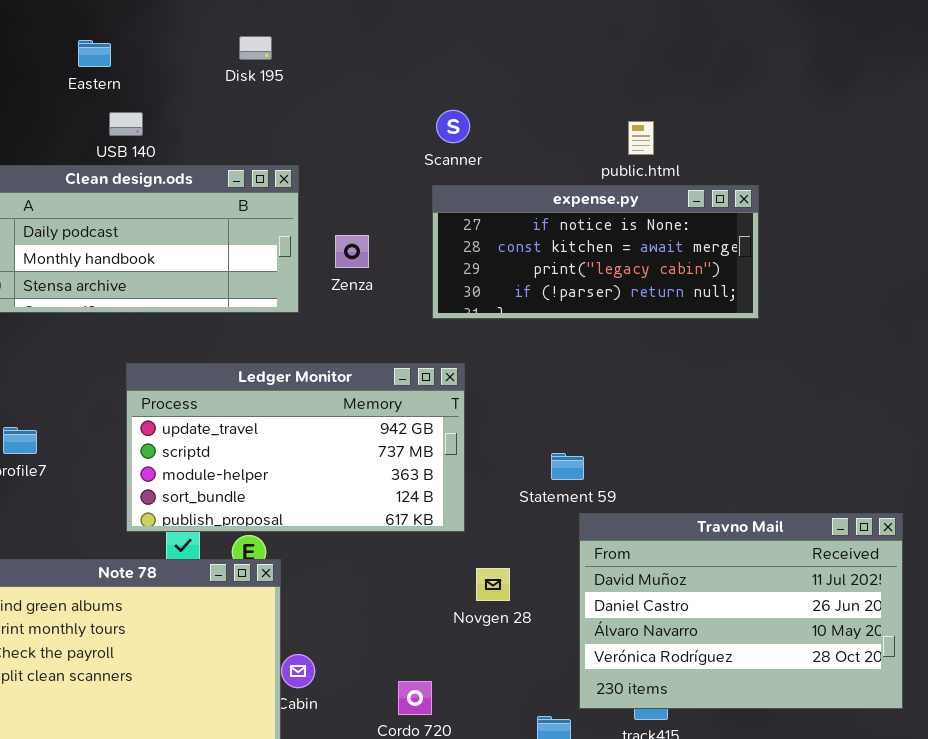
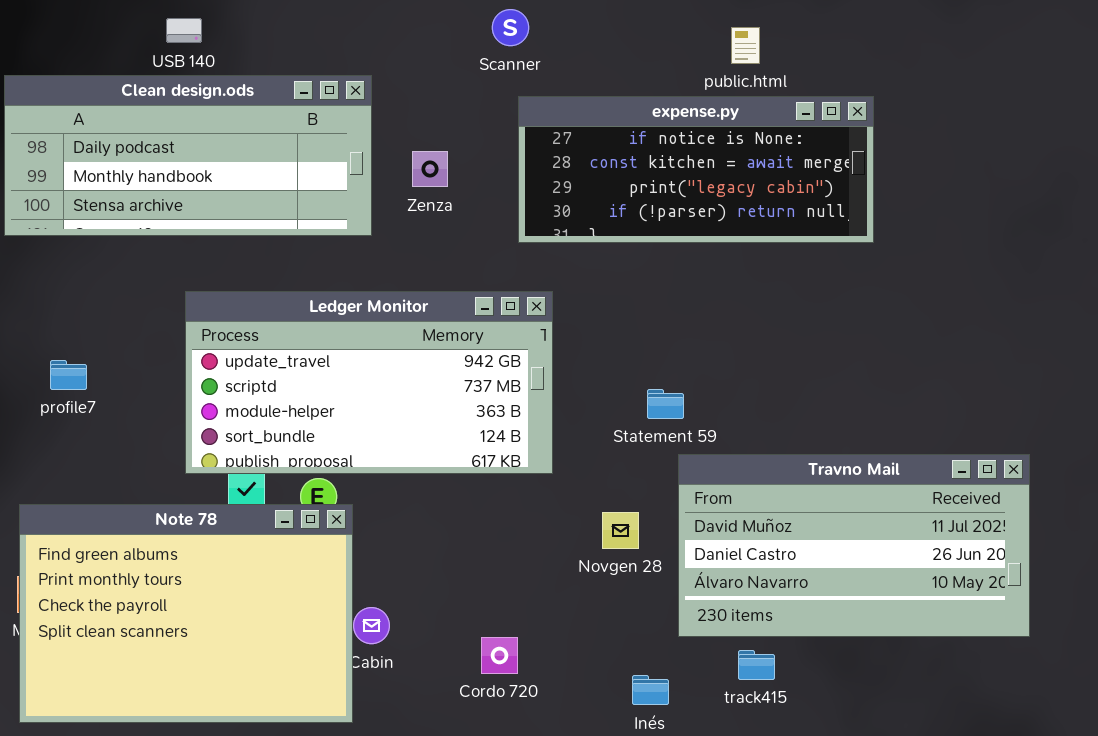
Scanner: [436,110,470,143] -> [492,9,529,46], moved
Travno Mail: [579,513,903,709] -> [678,454,1030,637], resized
Novgen 28: [476,568,510,601] -> [602,512,639,549], moved

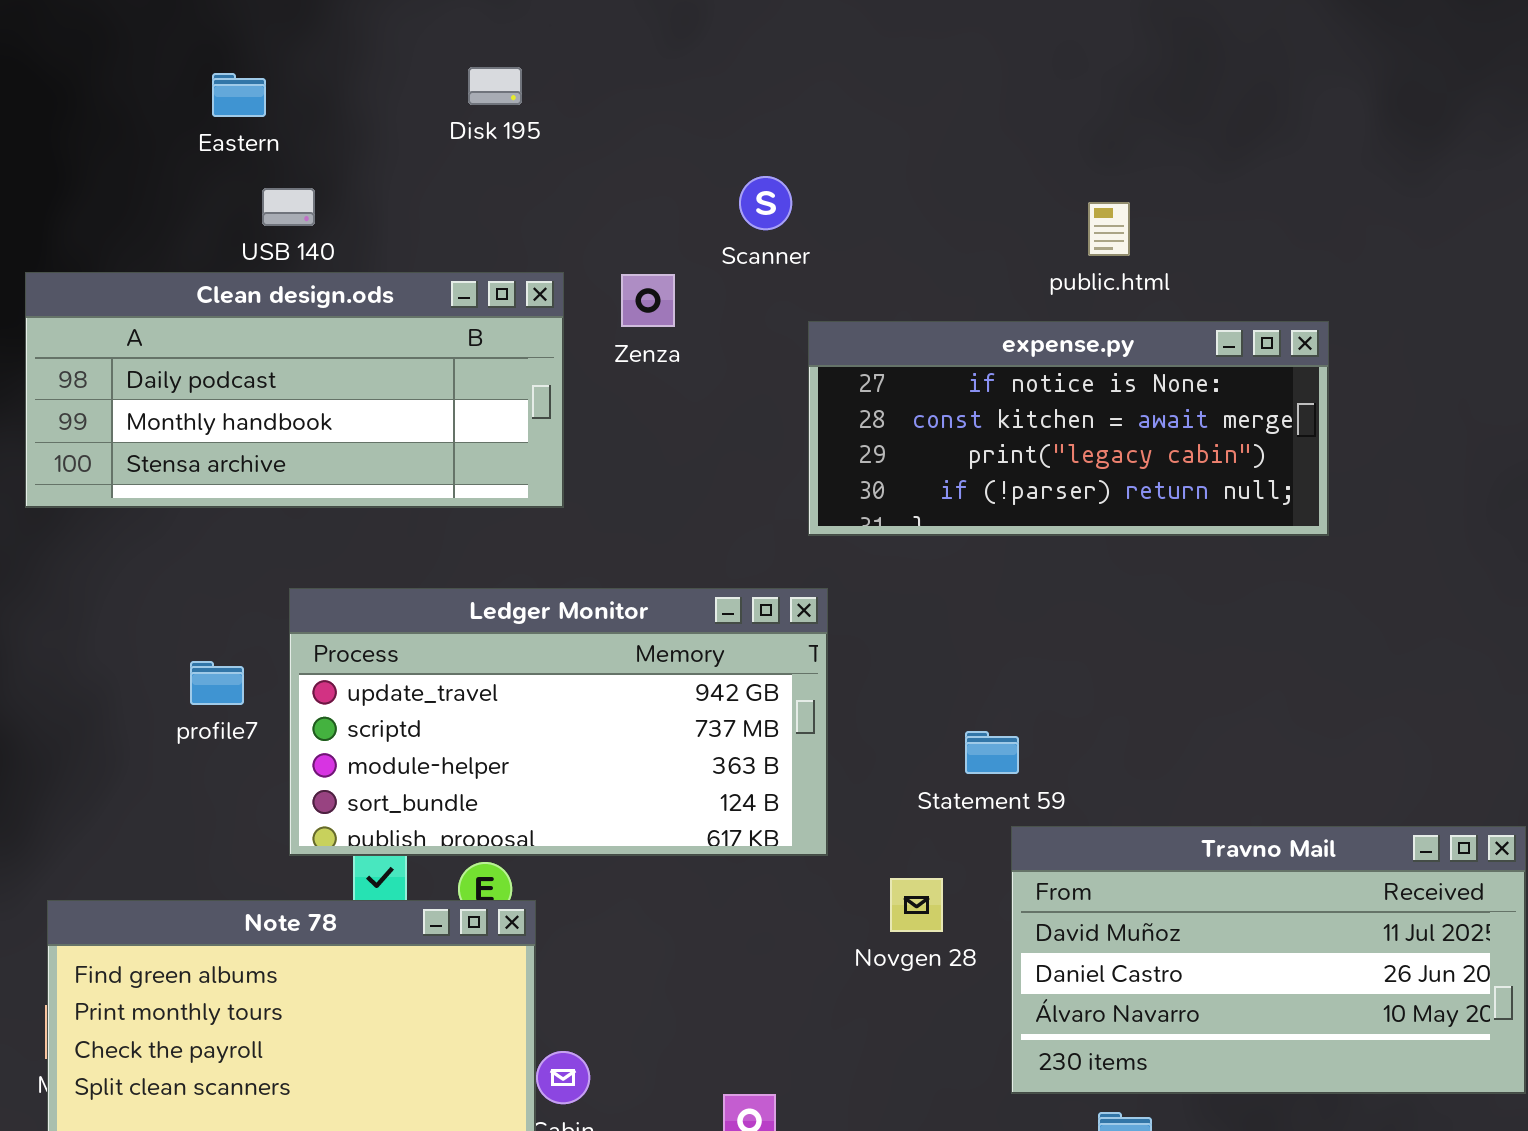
expense.py: [518,96,874,243] -> [808,321,1329,536], moved
Zenza: [412,151,448,187] -> [621,274,675,327], moved
profile7: [50,360,87,390] -> [190,661,244,705], moved
Novgen 28: [602,512,639,549] -> [890,878,943,932], moved

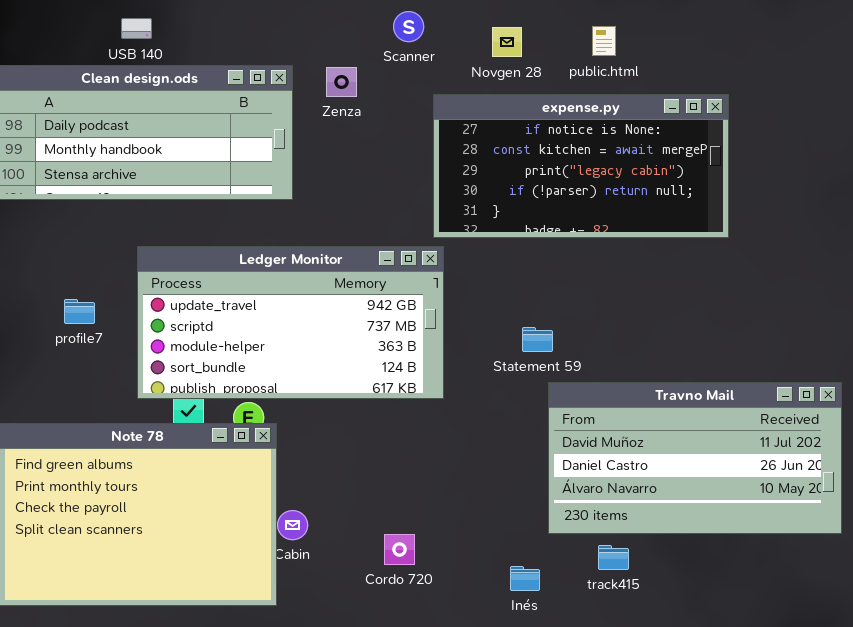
expense.py: [808,321,1329,536] -> [433,94,729,238], resized
profile7: [190,661,244,705] -> [64,299,95,324], moved
Novgen 28: [890,878,943,932] -> [492,27,522,57], moved

